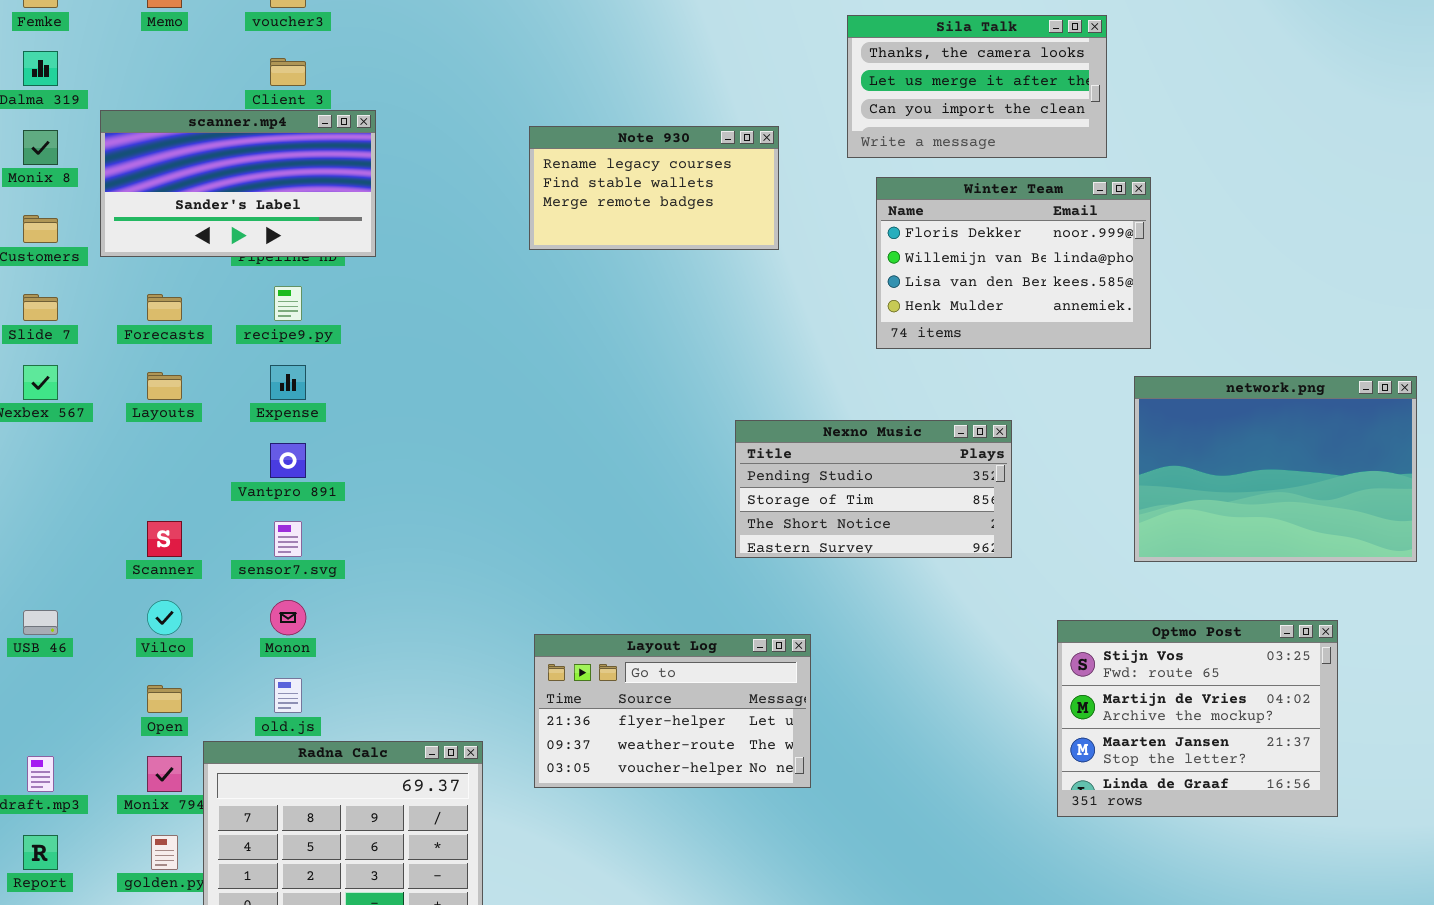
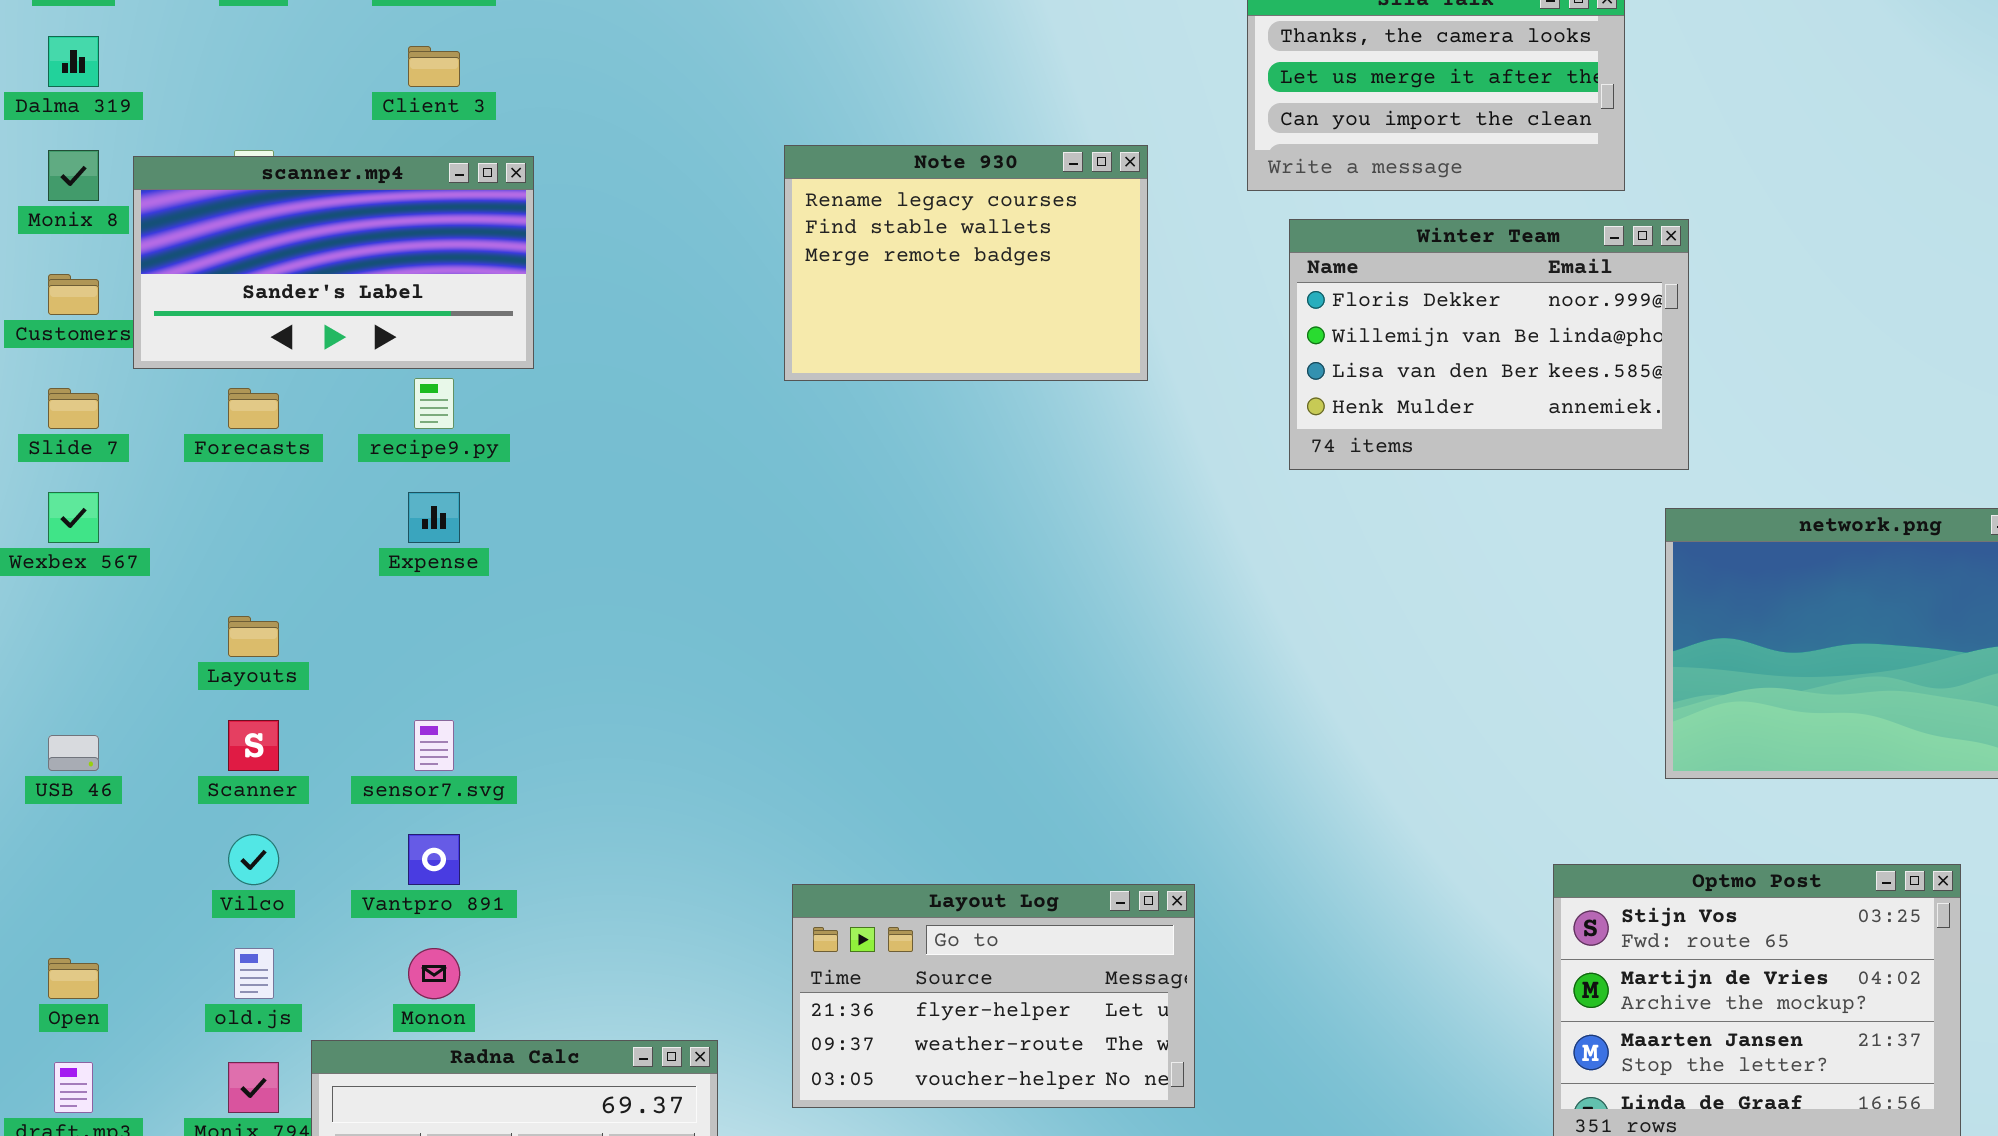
scanner.mp4: [100,110,376,257] -> [133,156,534,369], moved
Note 930: [529,126,779,250] -> [784,145,1148,381], resized
Layouts: [147,372,182,400] -> [228,616,279,657], moved
Nexno Music: [735,420,1012,558] -> none, closed
Vantpro 891: [270,443,306,478] -> [408,834,460,885], moved
Monon: [270,600,306,635] -> [408,948,460,999], moved
USB 46: [23,610,58,635] -> [48,735,99,771], moved
old.js: [274,678,302,713] -> [234,948,274,999], moved
Open: [147,685,182,713] -> [48,958,99,999], moved

